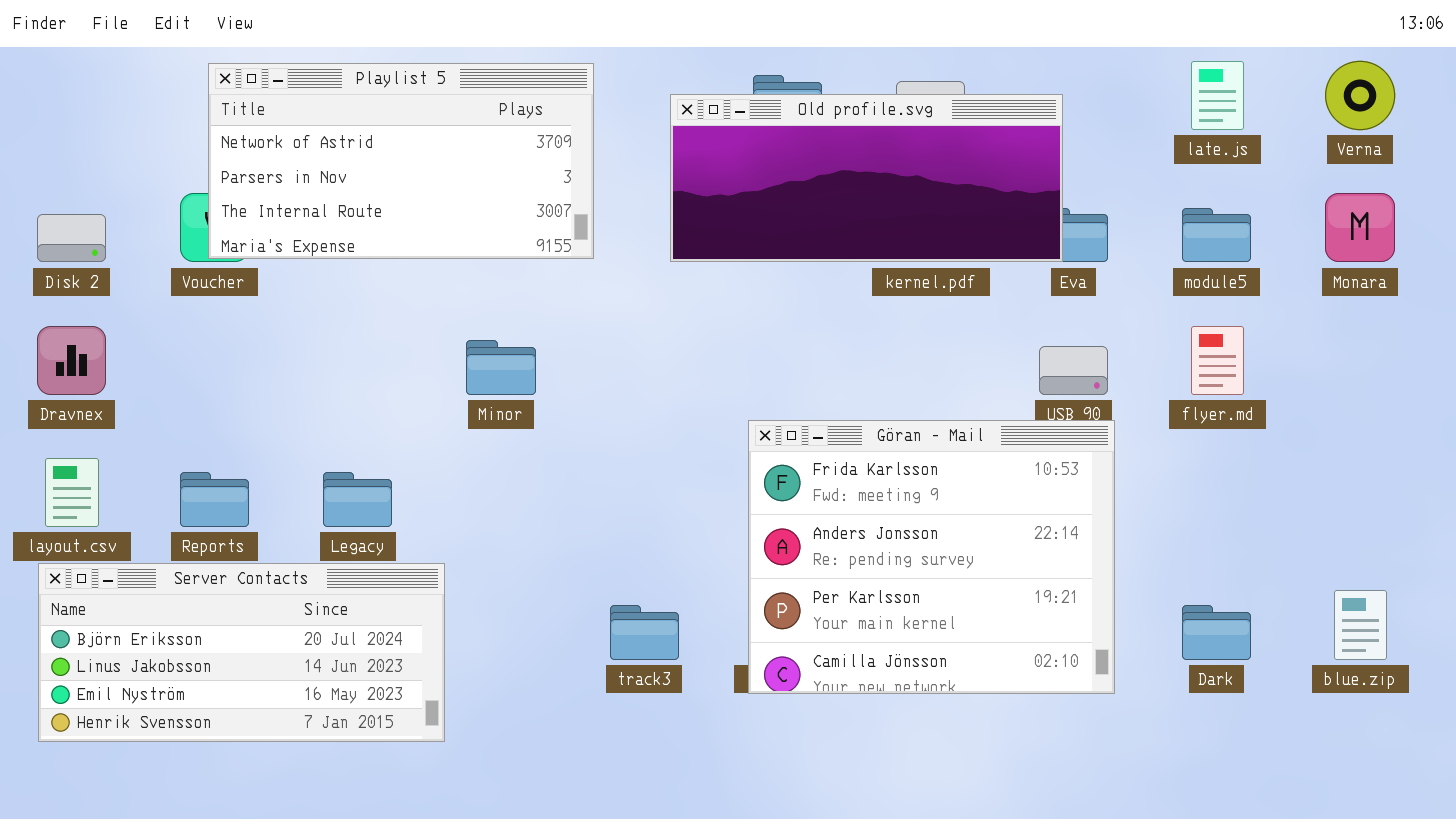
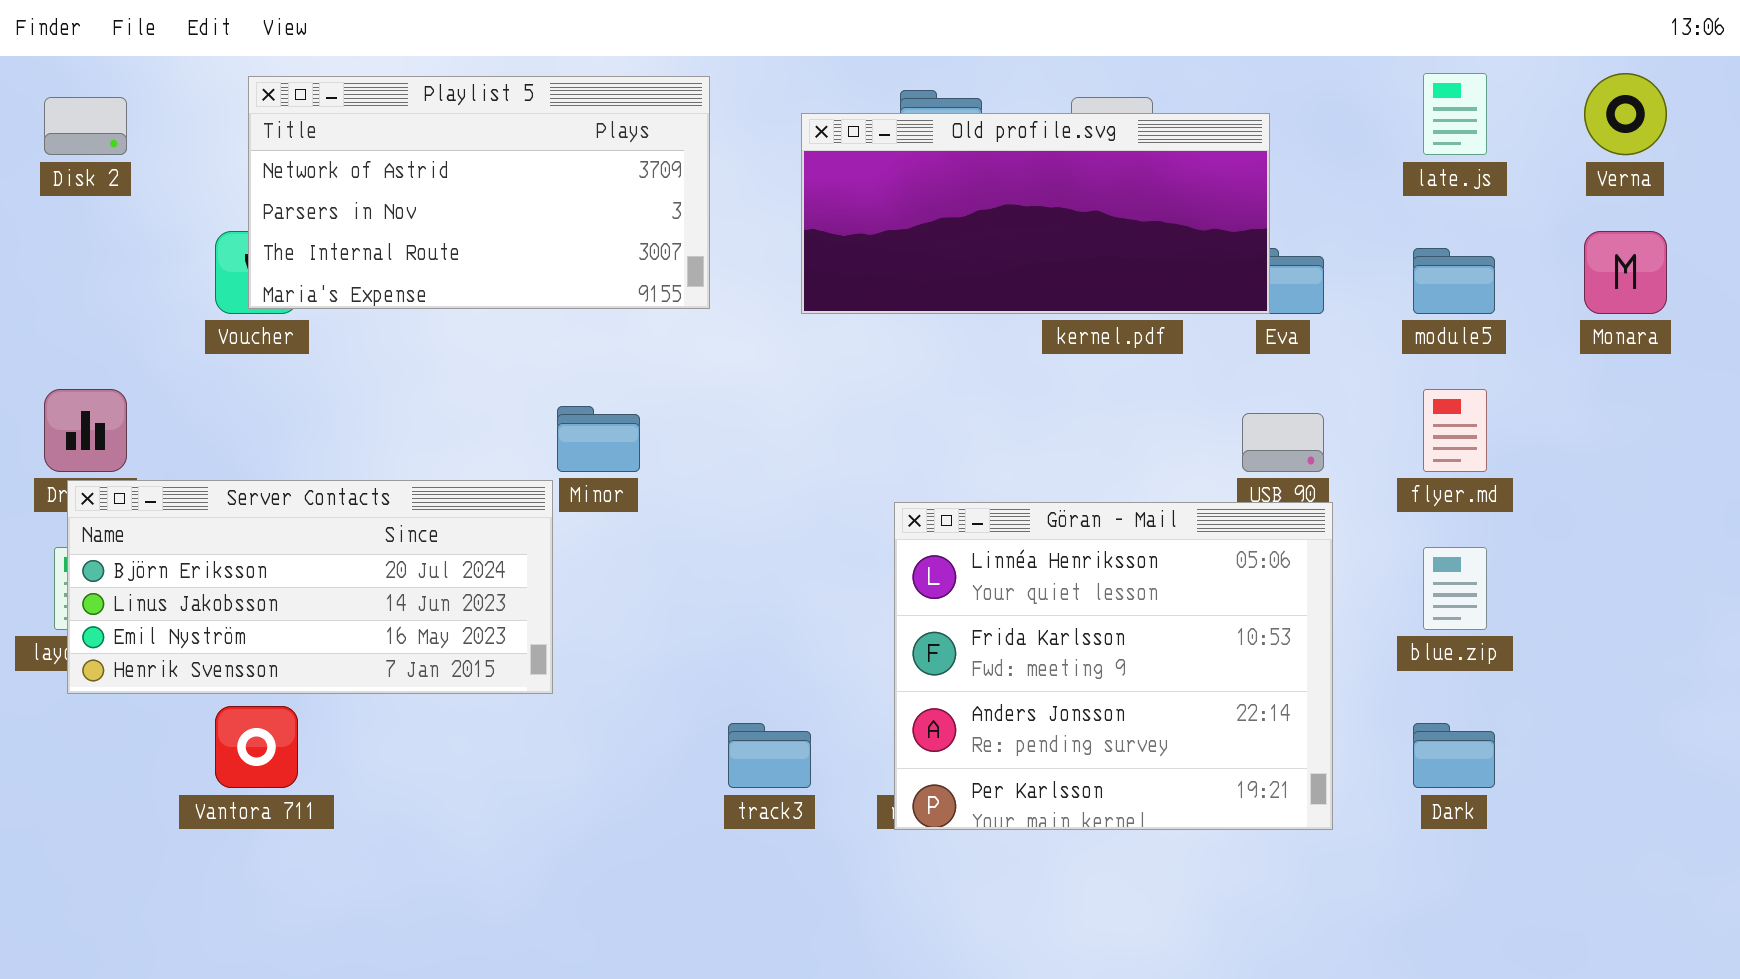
Disk 2: [37,214,106,262] -> [44,97,127,155], moved
Göran - Mail: [748,420,1115,694] -> [894,502,1333,830], scrolled up 1 row
Server Contacts: [38,563,445,742] -> [67,480,553,694], moved
blue.zip: [1334,590,1387,660] -> [1423,547,1487,630], moved

